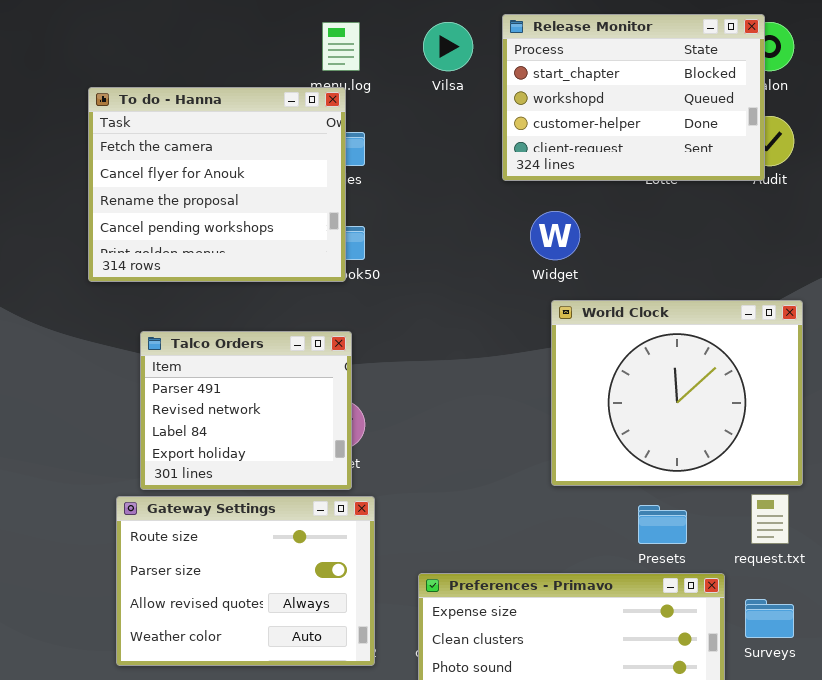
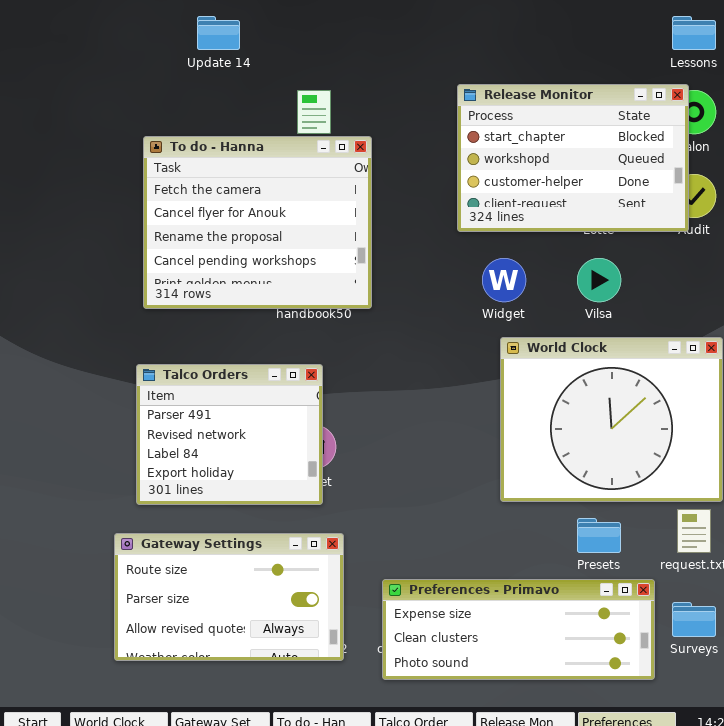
Vilsa: [423,22,473,71] -> [577,258,621,302], moved
To do - Hanna: [88,87,346,282] -> [143,136,372,309], moved
Gateway Settings: [116,496,375,666] -> [114,533,344,661], resized

